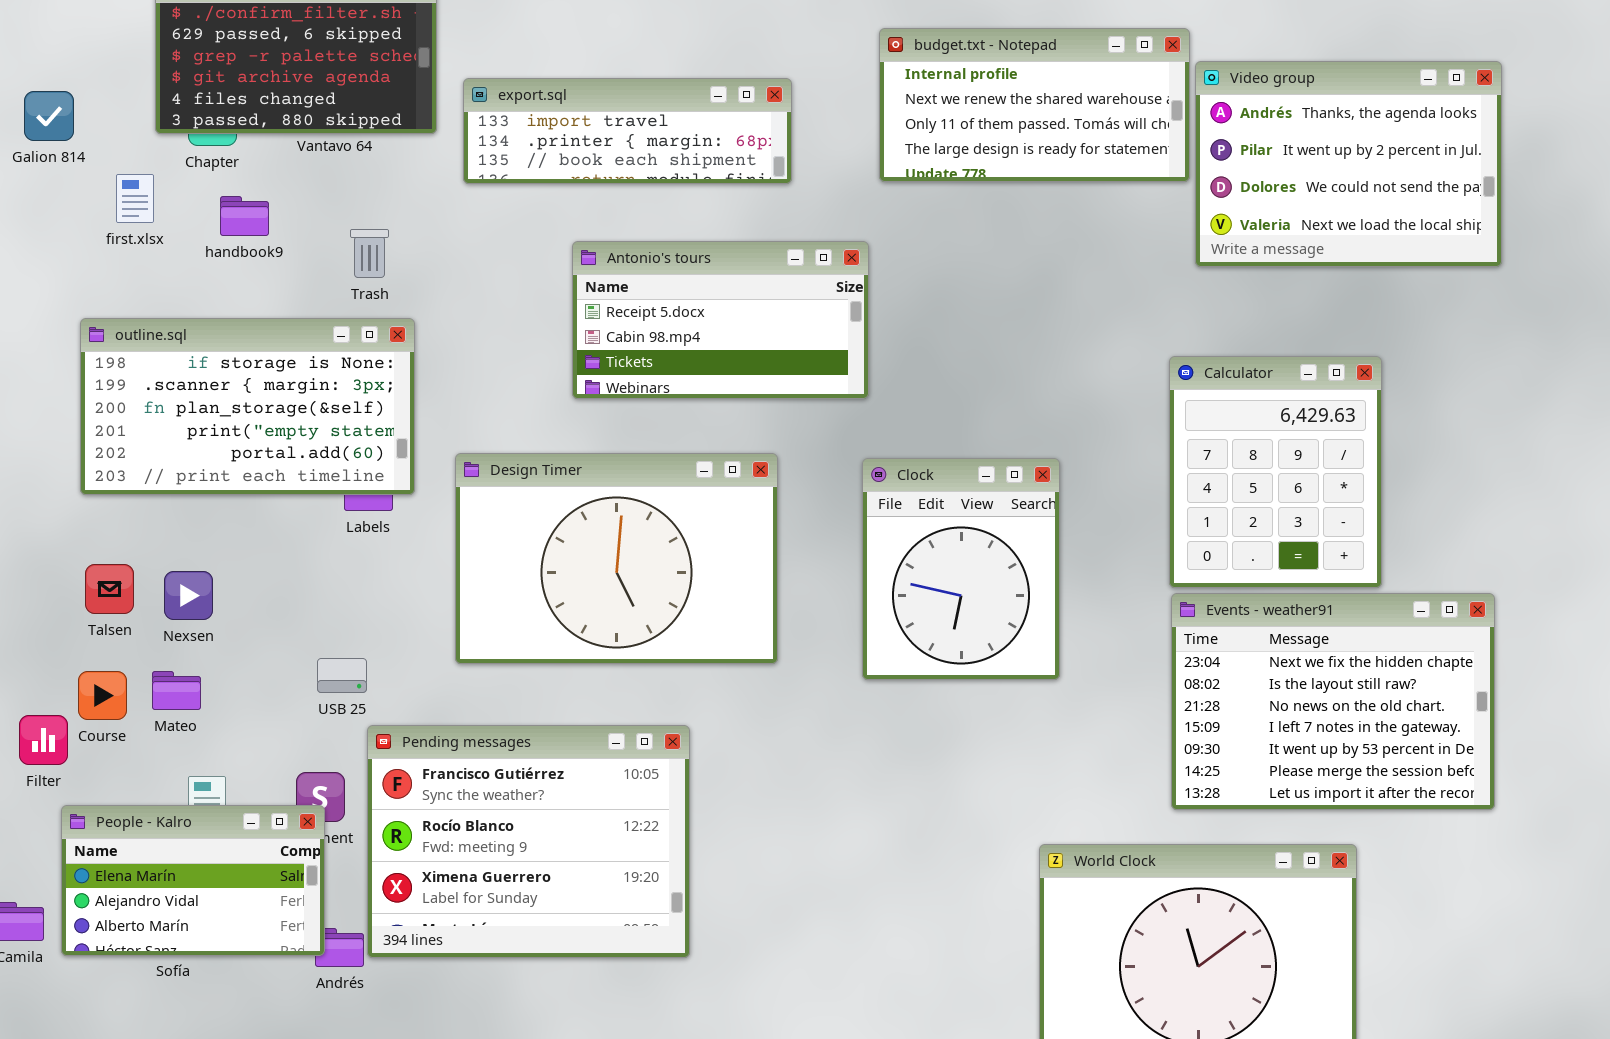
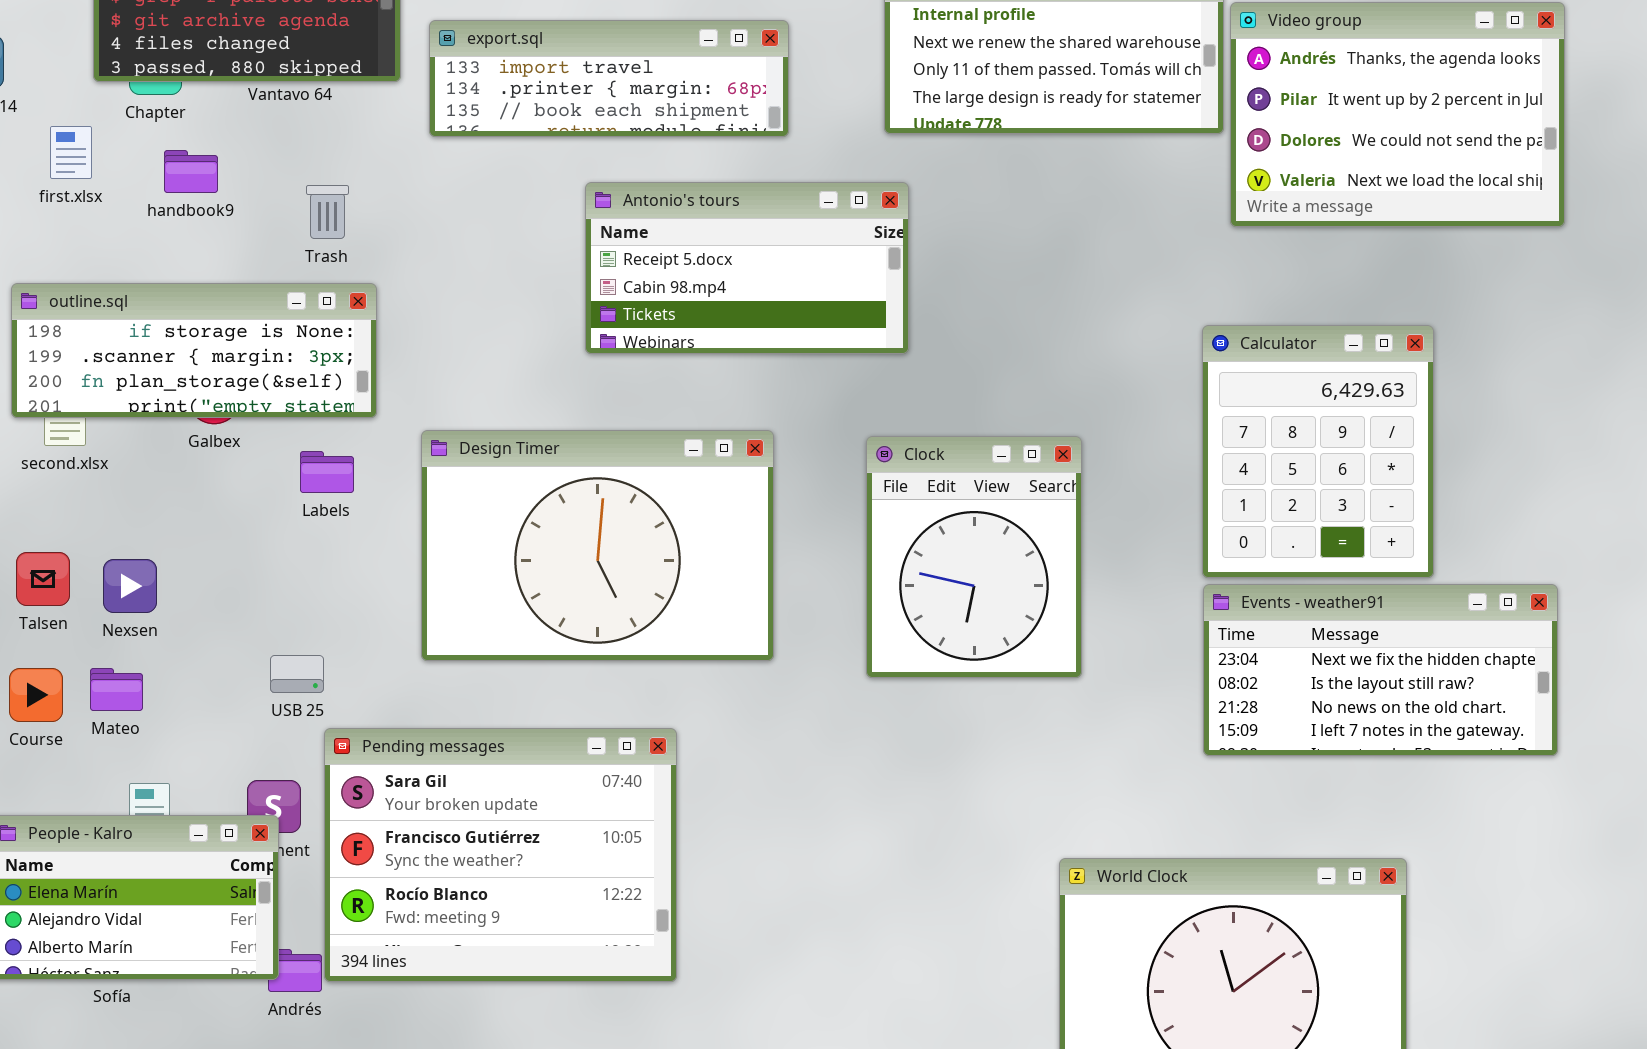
Antonio's tours: [572,241,869,399] -> [585,182,909,354], moved
outline.sql: [80,318,415,495] -> [11,283,377,418], resized
Events - weather91: [1171,593,1495,810] -> [1203,584,1558,756], resized
Pending messages: [367,725,690,958] -> [324,728,677,982], scrolled up 1 row

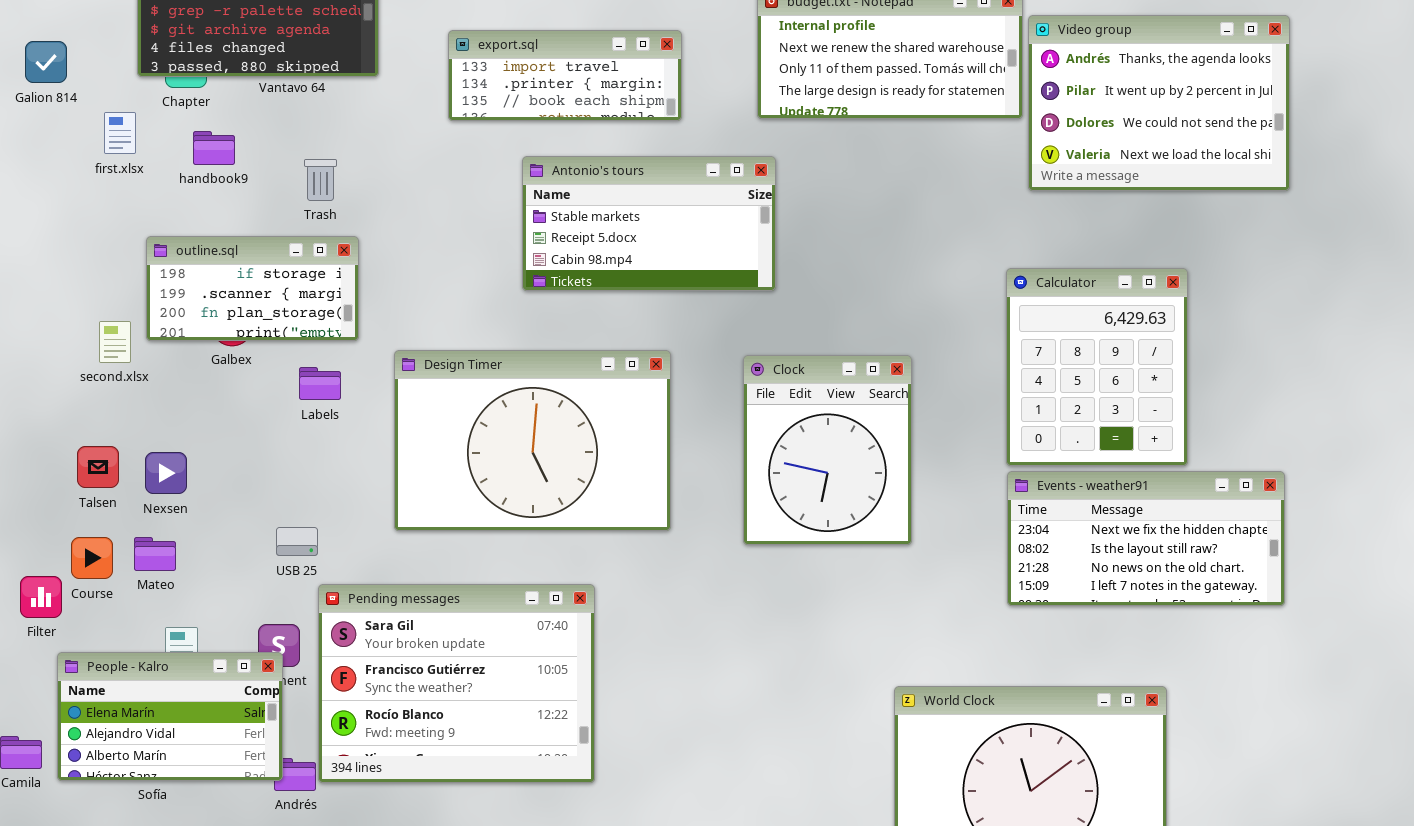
export.sql: [429,20,789,137] -> [448,30,682,121], resized
Antonio's tours: [585,182,909,354] -> [522,156,776,291], scrolled up 1 row
outline.sql: [11,283,377,418] -> [146,236,359,341], resized

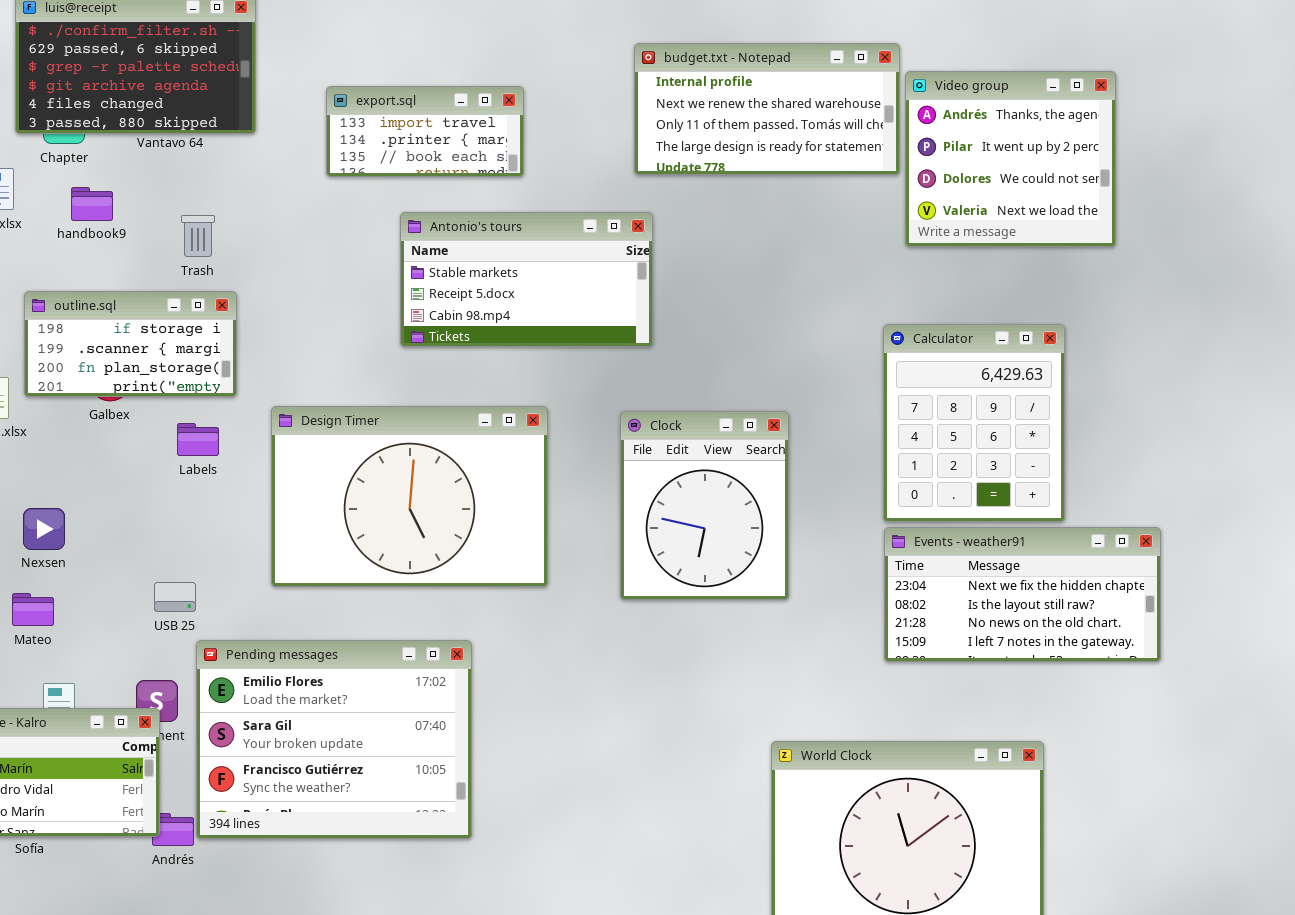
Video group: [1028,15,1290,191] -> [905,71,1116,247], resized
export.sql: [448,30,682,121] -> [326,86,524,177], resized
Pending messages: [318,584,595,783] -> [196,640,472,839], scrolled up 1 row

